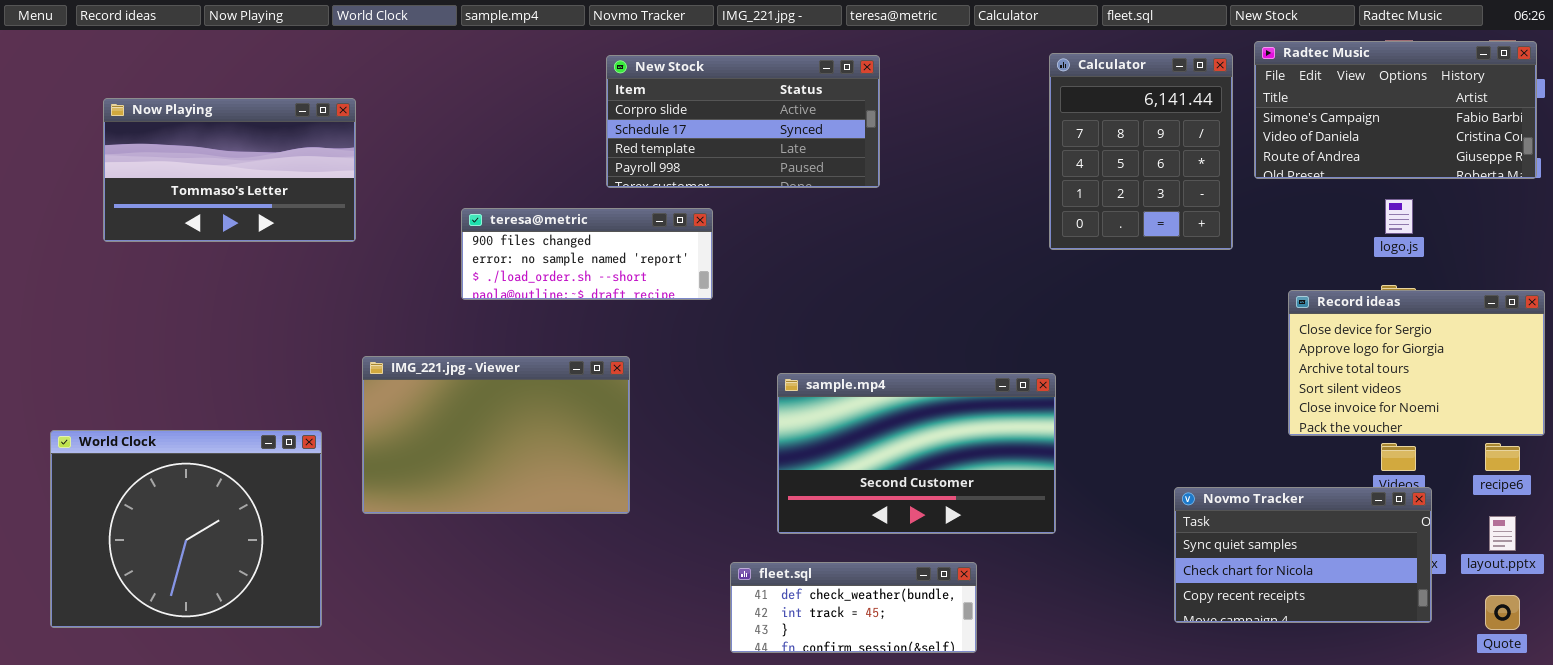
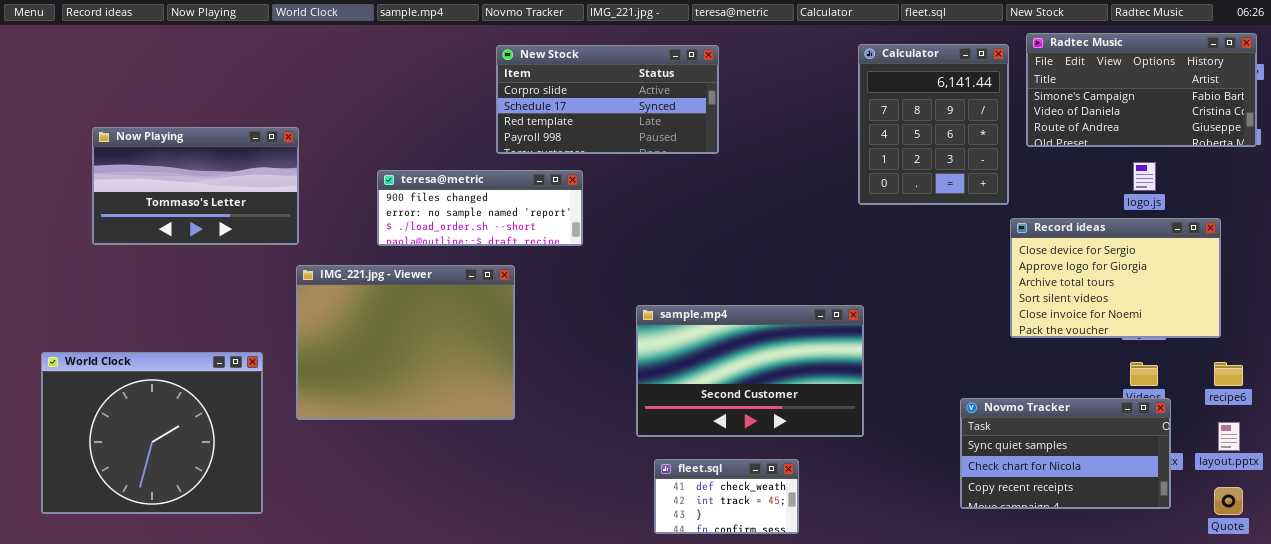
Now Playing: [103,98,356,242] -> [92,127,299,245], moved
Record ideas: [1288,290,1545,436] -> [1010,218,1221,338], moved
IMG_221.jpg - Viewer: [362,356,630,514] -> [296,265,515,420], resized
fleet.sql: [730,562,977,653] -> [654,459,799,534], resized

